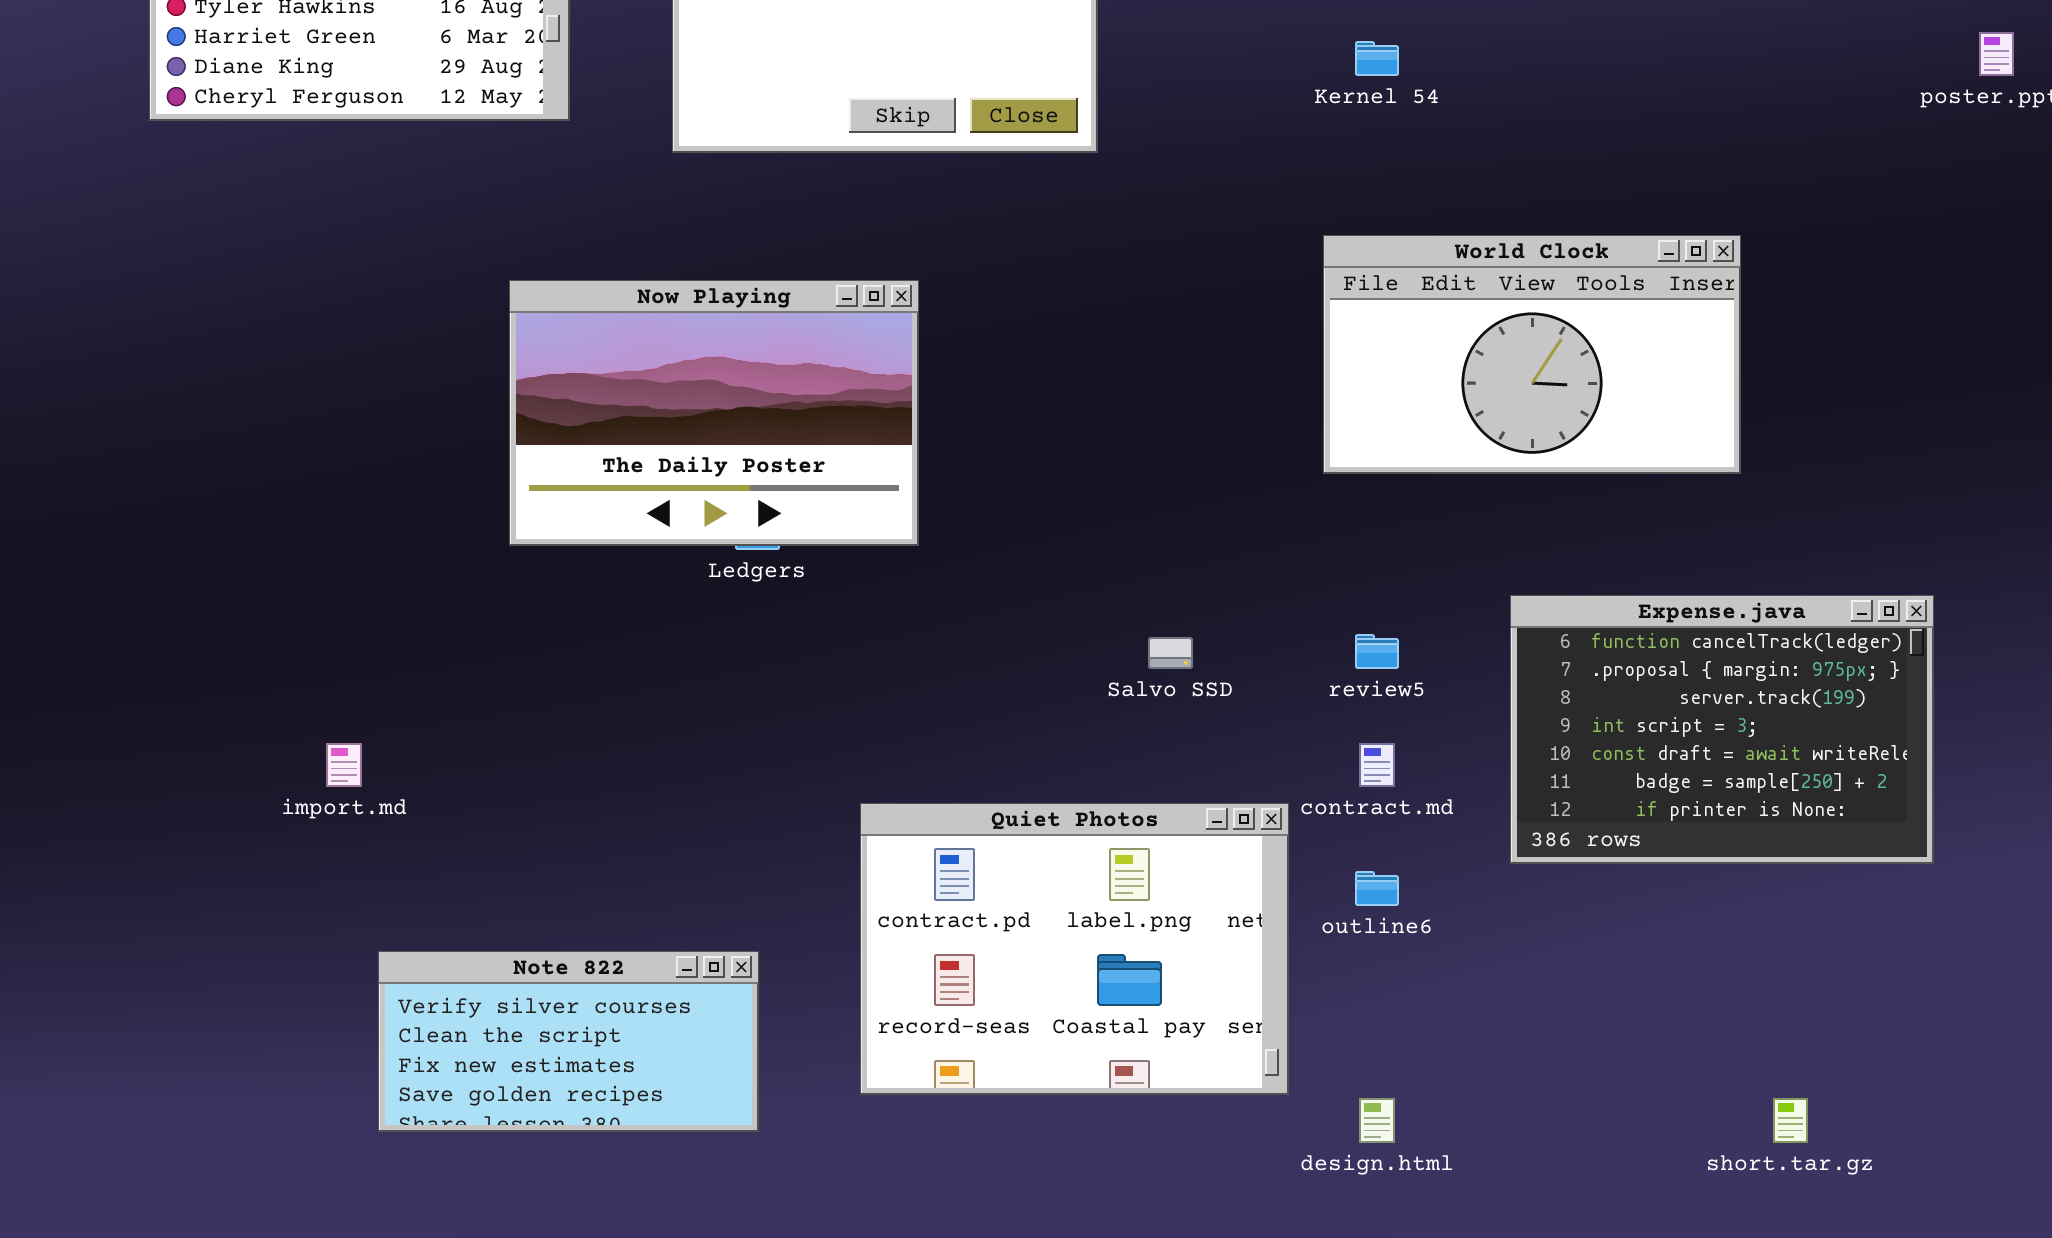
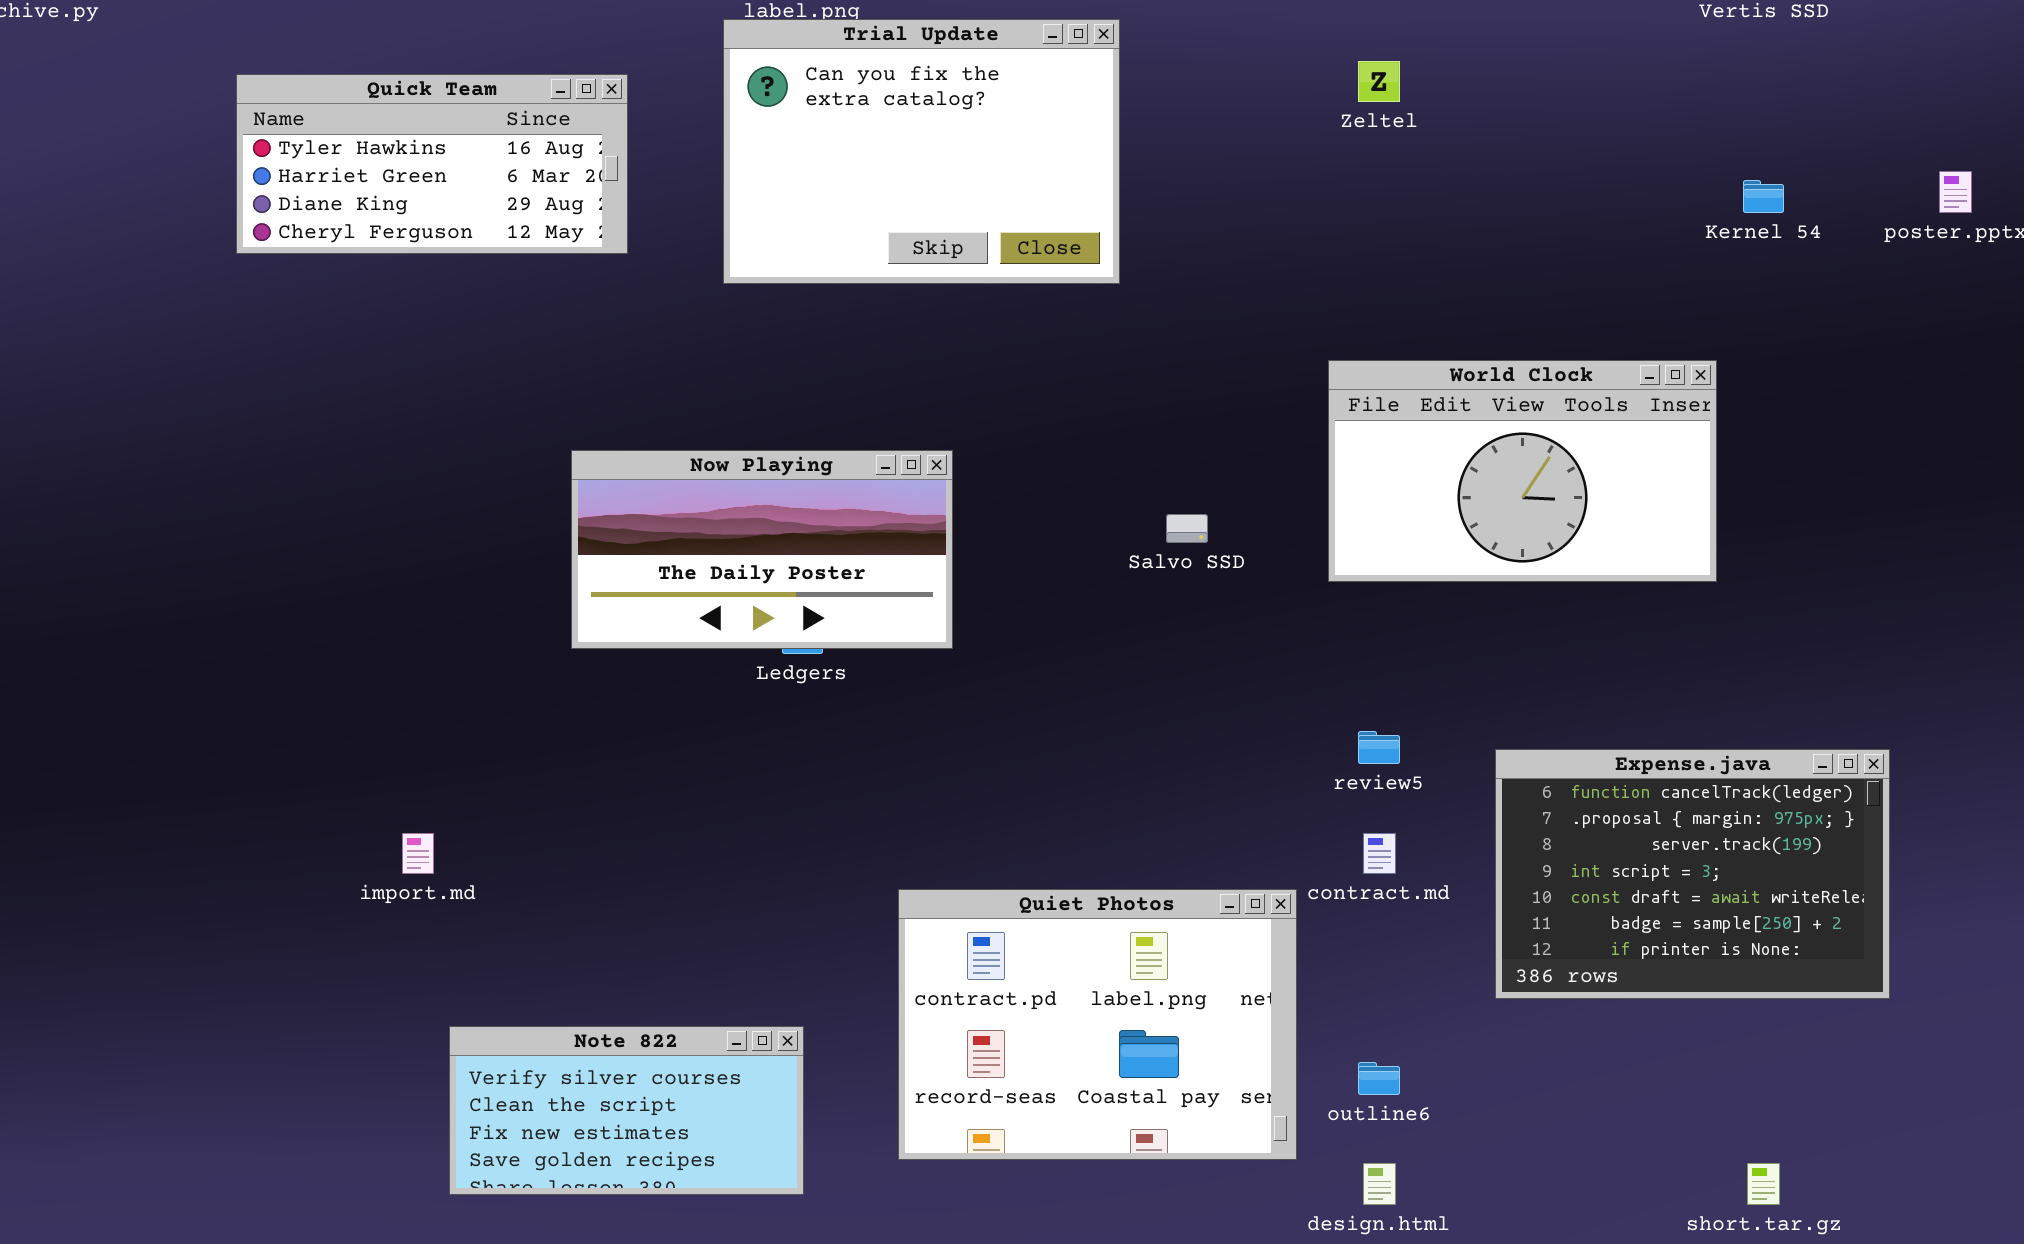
Kernel 54: [1355,41,1399,76] -> [1743,180,1784,213], moved
Now Playing: [509,280,919,546] -> [571,450,953,649], resized
Expense.java: [1510,595,1934,864] -> [1495,749,1890,999], moved
Salvo SSD: [1148,637,1193,669] -> [1166,514,1208,543], moved
outline6: [1355,871,1399,906] -> [1358,1062,1400,1095], moved

